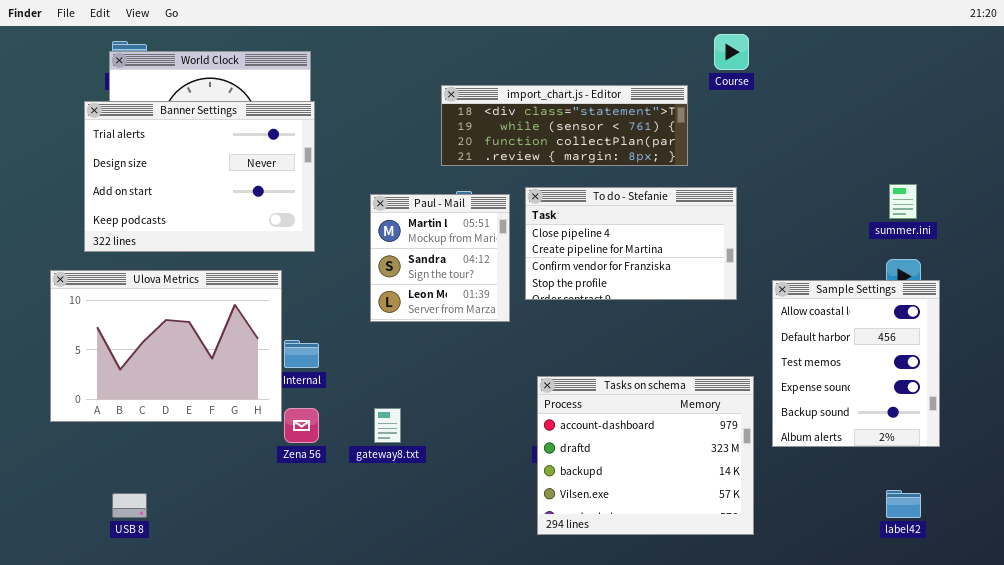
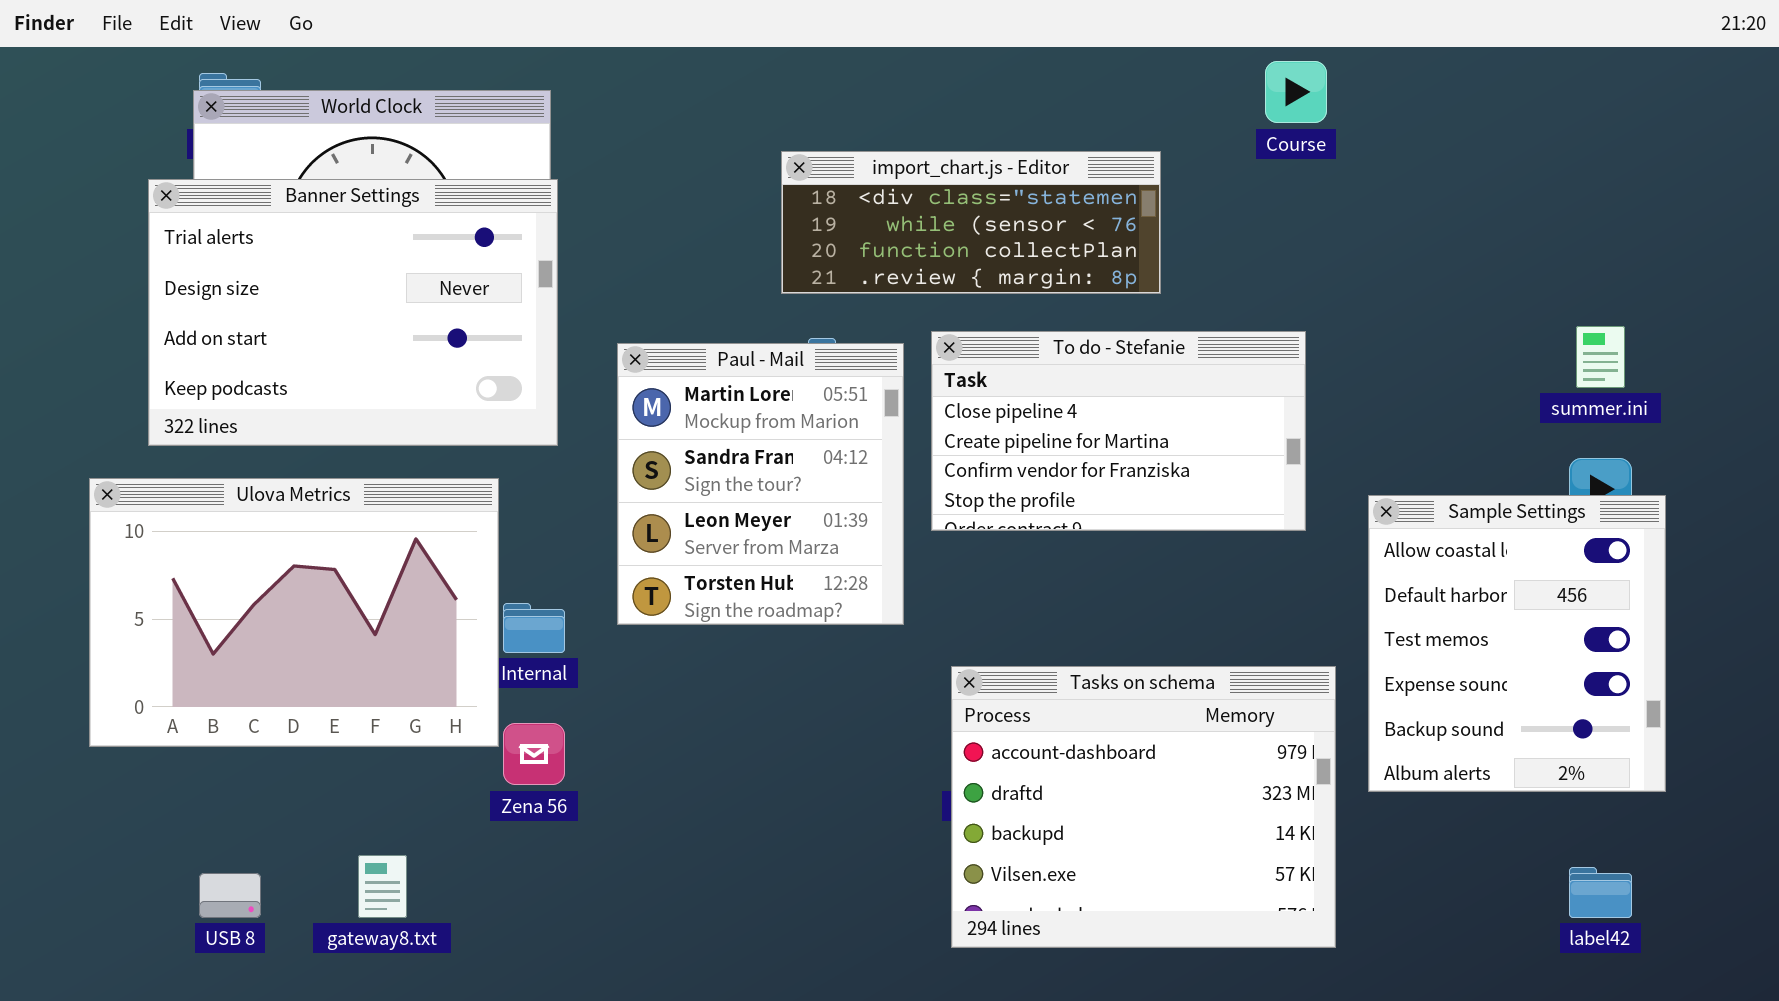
import_chart.js - Editor: [441,85,688,166] -> [781,151,1161,294], resized
Paul - Mail: [370,194,510,322] -> [617,343,904,625], resized
gateway8.txt: [374,408,401,443] -> [358,855,407,918], moved

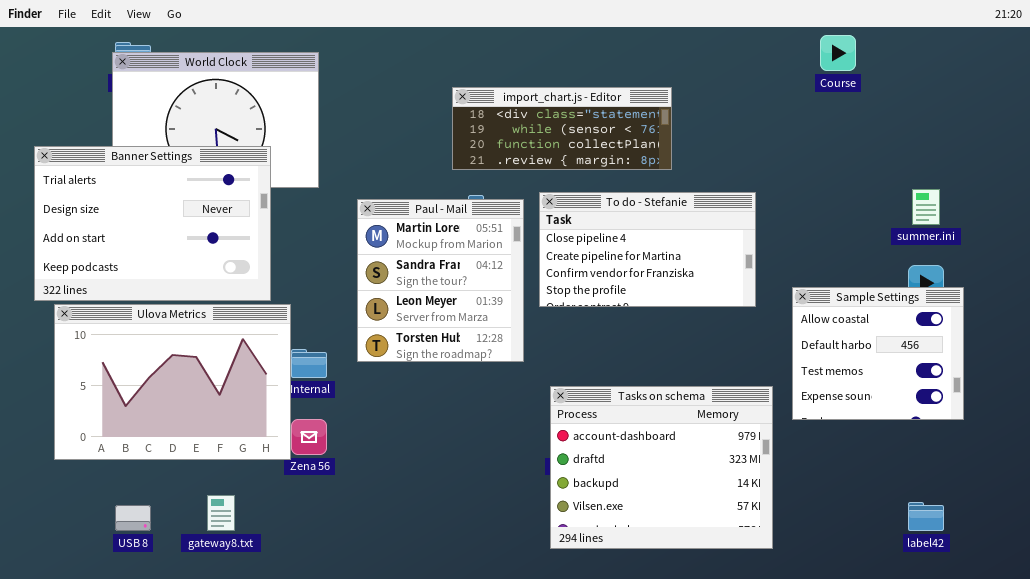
Course: [1265,61,1327,123] -> [820,35,856,71], moved
Banner Settings: [148,179,558,446] -> [34,146,271,301], moved
Ulova Metrics: [89,478,499,747] -> [54,304,291,460], moved
Sample Settings: [1368,495,1666,792] -> [792,287,964,420], resized

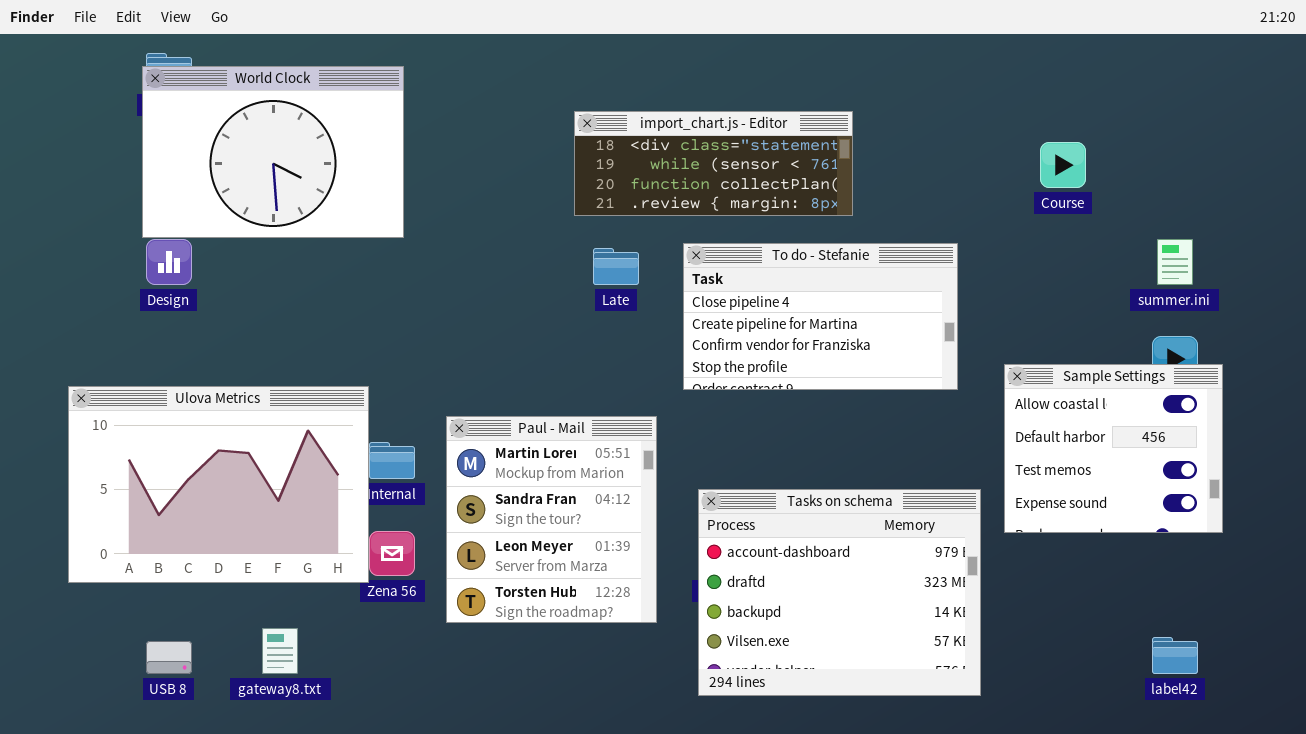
Course: [820,35,856,71] -> [1040,142,1086,188], moved
Banner Settings: [34,146,271,301] -> none, closed
Paul - Mail: [357,199,524,362] -> [446,416,657,623], moved

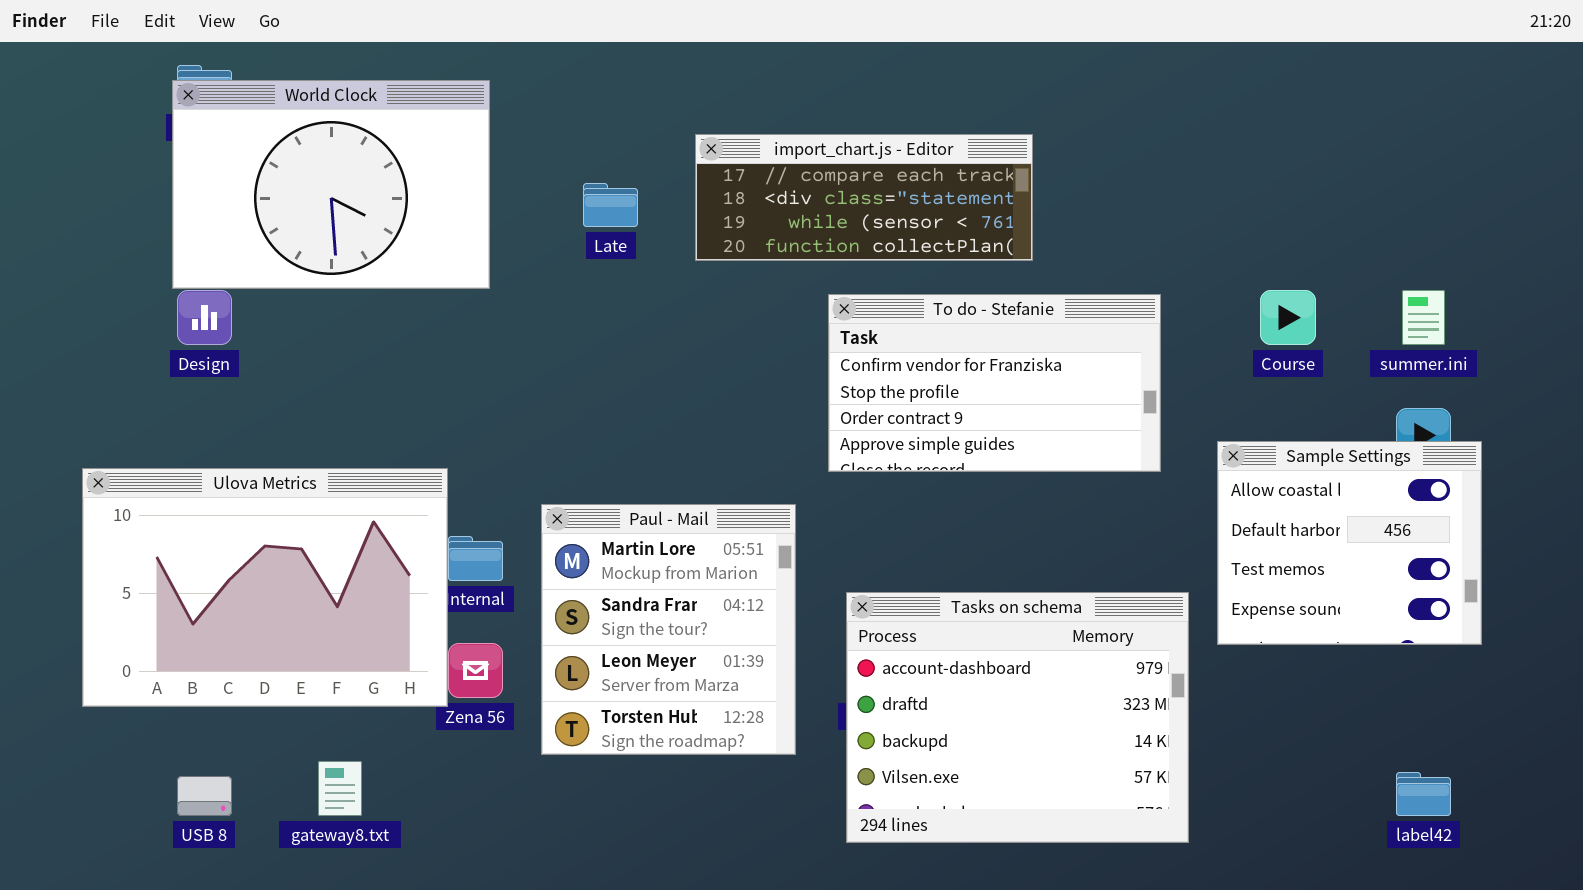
import_chart.js - Editor: [574,111,853,216] -> [695,134,1033,261], scrolled up 1 row
Course: [1040,142,1086,188] -> [1260,290,1316,345], moved
To do - Stefanie: [683,243,958,390] -> [828,294,1161,472], scrolled down 2 rows
Late: [593,248,639,285] -> [583,183,638,227], moved

